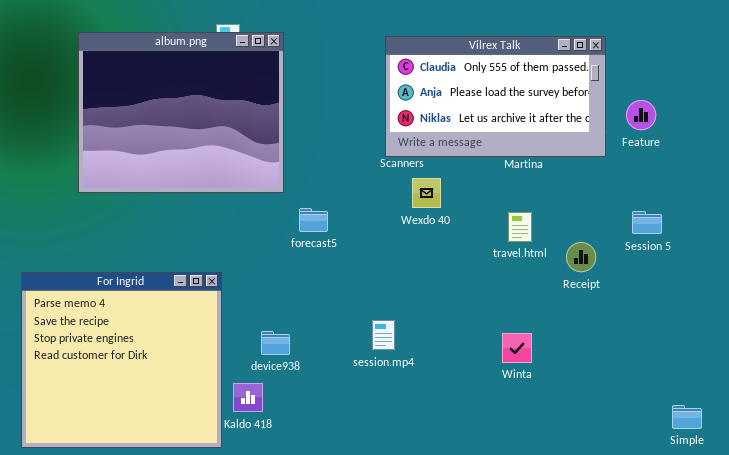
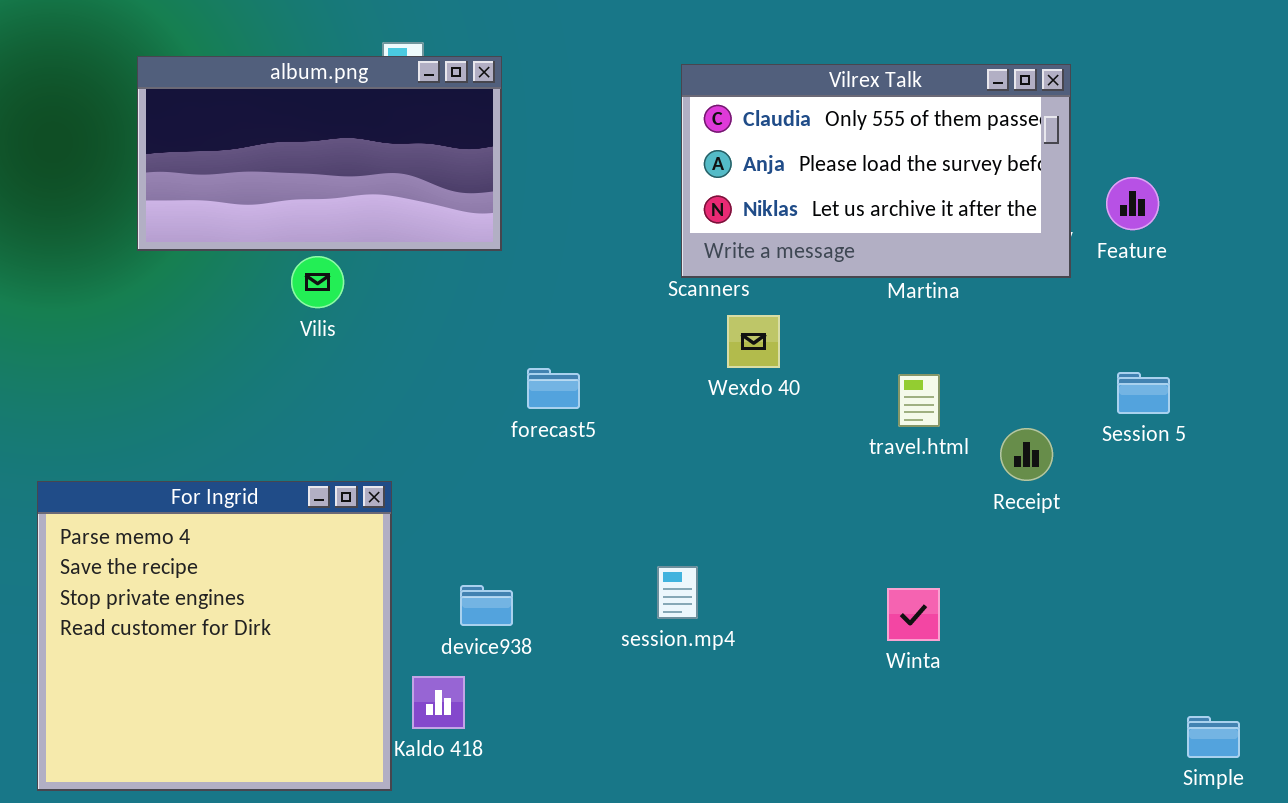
album.png: [78,32,284,193] -> [137,56,502,251], resized

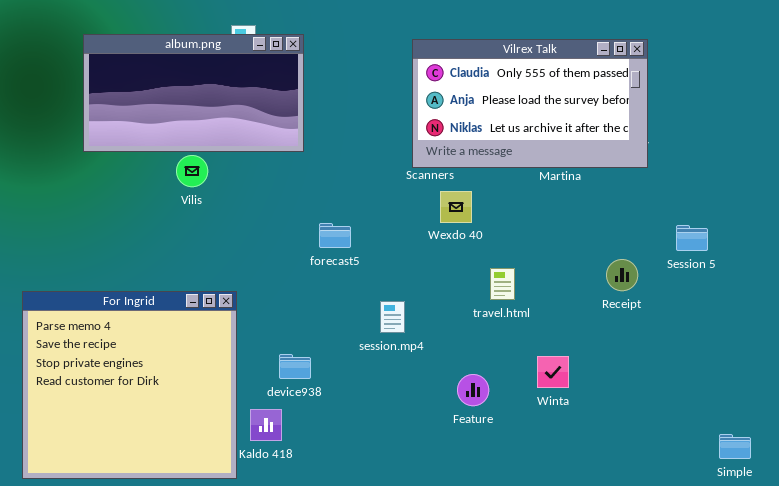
Feature: [1106,177,1159,230] -> [457,374,489,406], moved
travel.html: [898,374,940,427] -> [490,268,515,300], moved
session.mp4: [657,566,698,619] -> [380,301,405,333], moved

